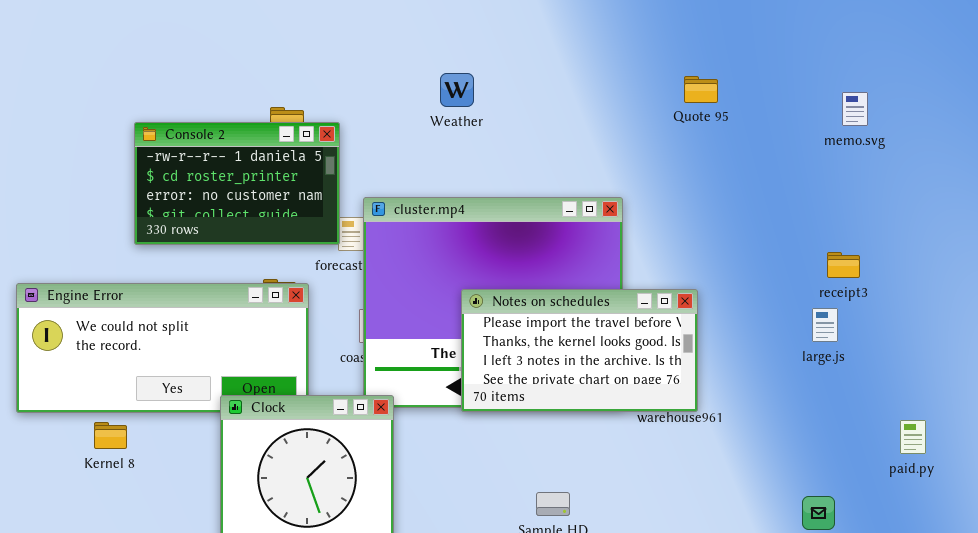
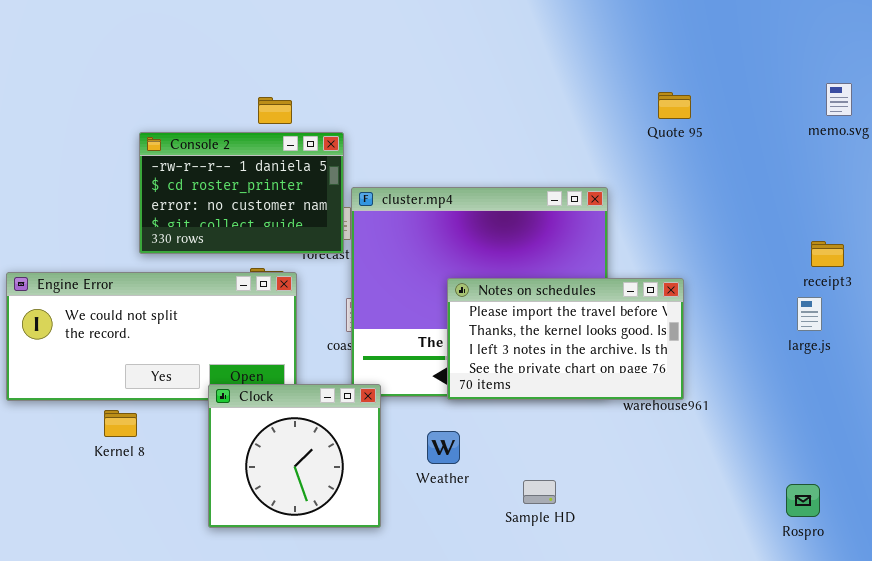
Weather: [440,73,474,107] -> [427,431,460,464], moved
Quote 95: [684,76,718,103] -> [658,92,691,119], moved
Console 2: [134,122,340,245] -> [139,132,344,254], moved
Kernel 8: [94,422,127,449] -> [104,410,137,437], moved

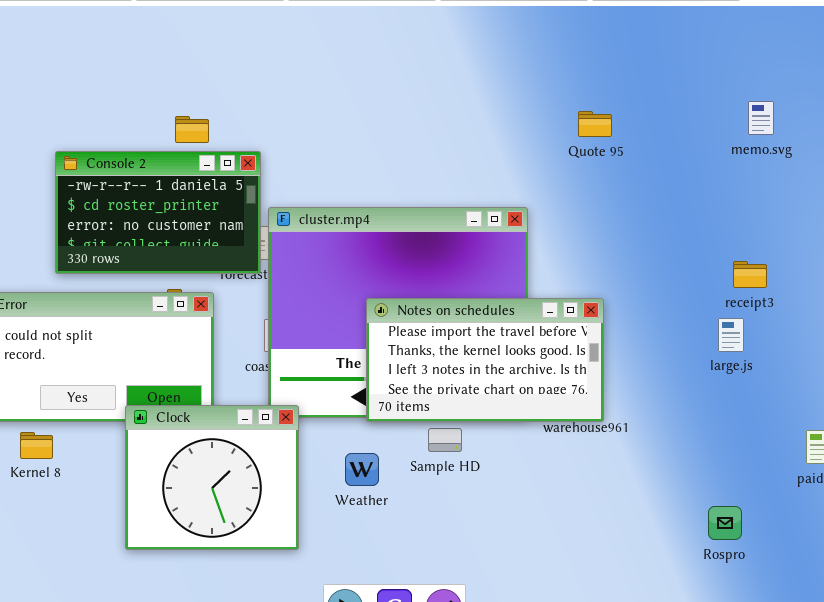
Sample HD: [523,480,556,504] -> [428,428,462,452], moved

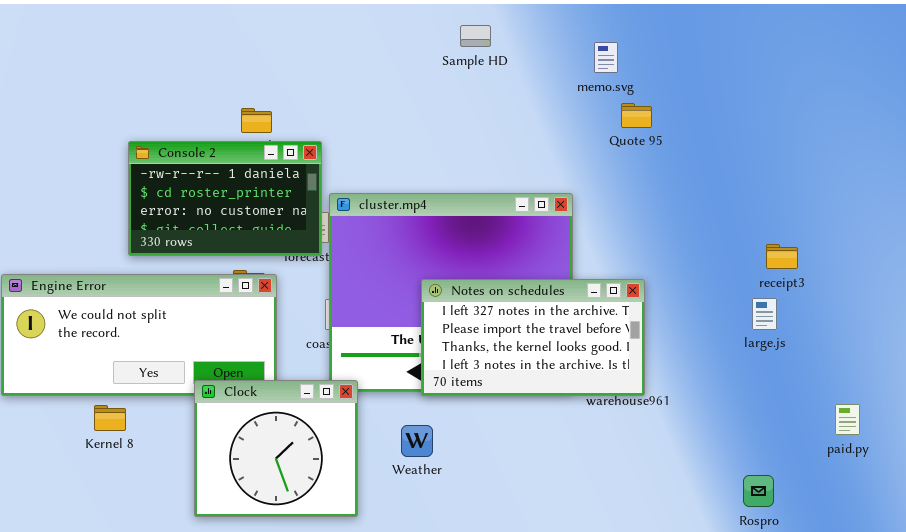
memo.svg: [748,101,774,135] -> [594,42,618,73], moved
Notes on schedules: [366,298,604,422] -> [421,279,645,396], scrolled up 1 row
Sample HD: [428,428,462,452] -> [460,25,491,47], moved

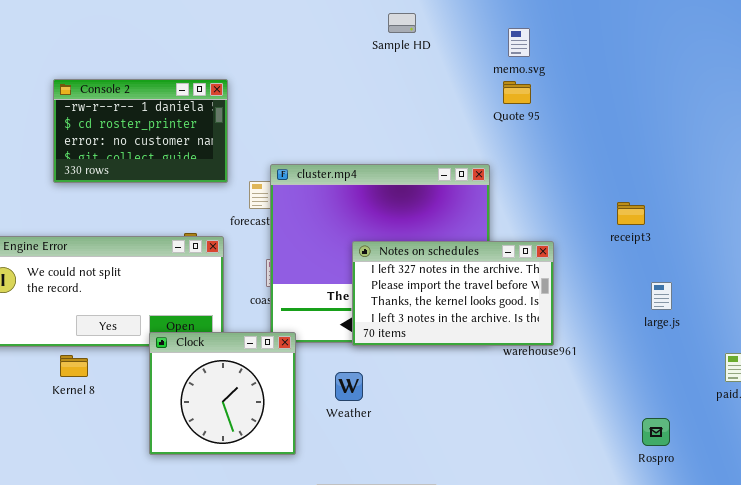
Quote 95: [621,103,652,128] -> [503,81,531,104], moved
Console 2: [128,141,322,256] -> [53,79,228,183], moved
receipt3: [766,244,798,269] -> [617,202,645,225], moved
large.js: [752,298,777,330] -> [651,282,672,310], moved

